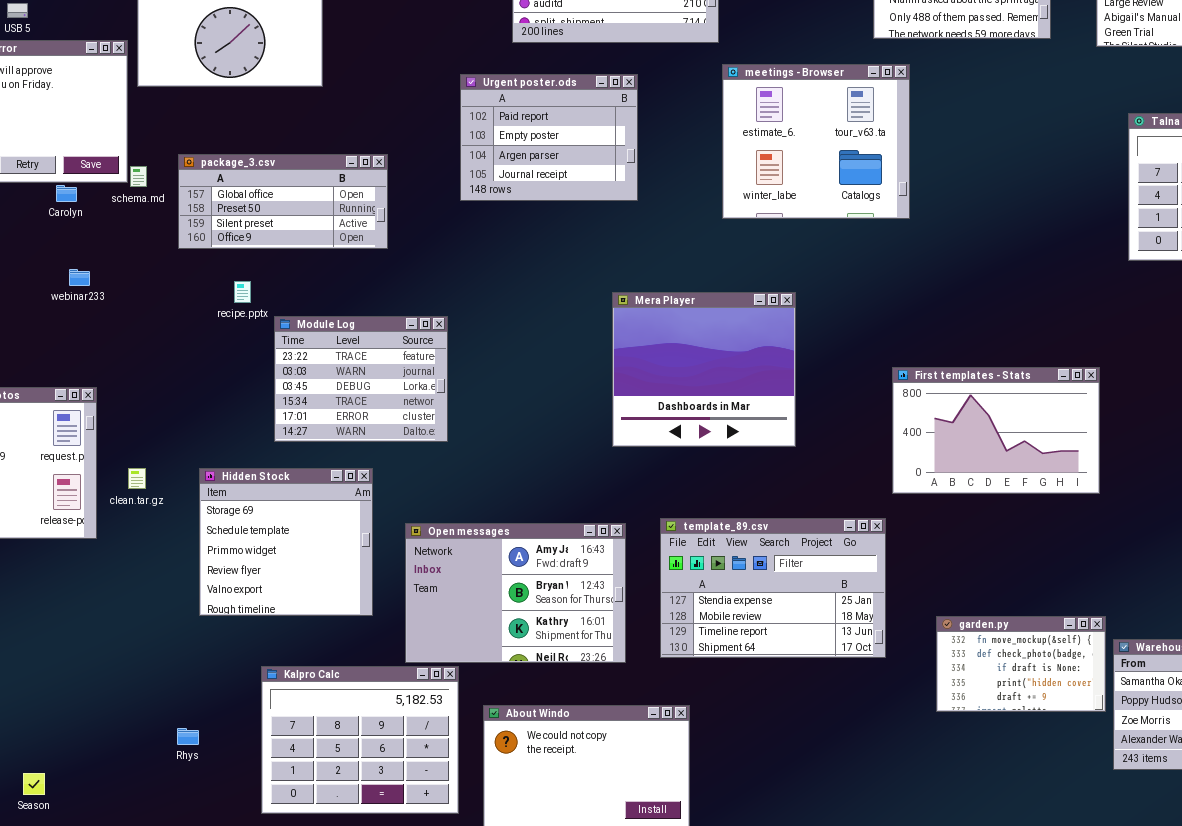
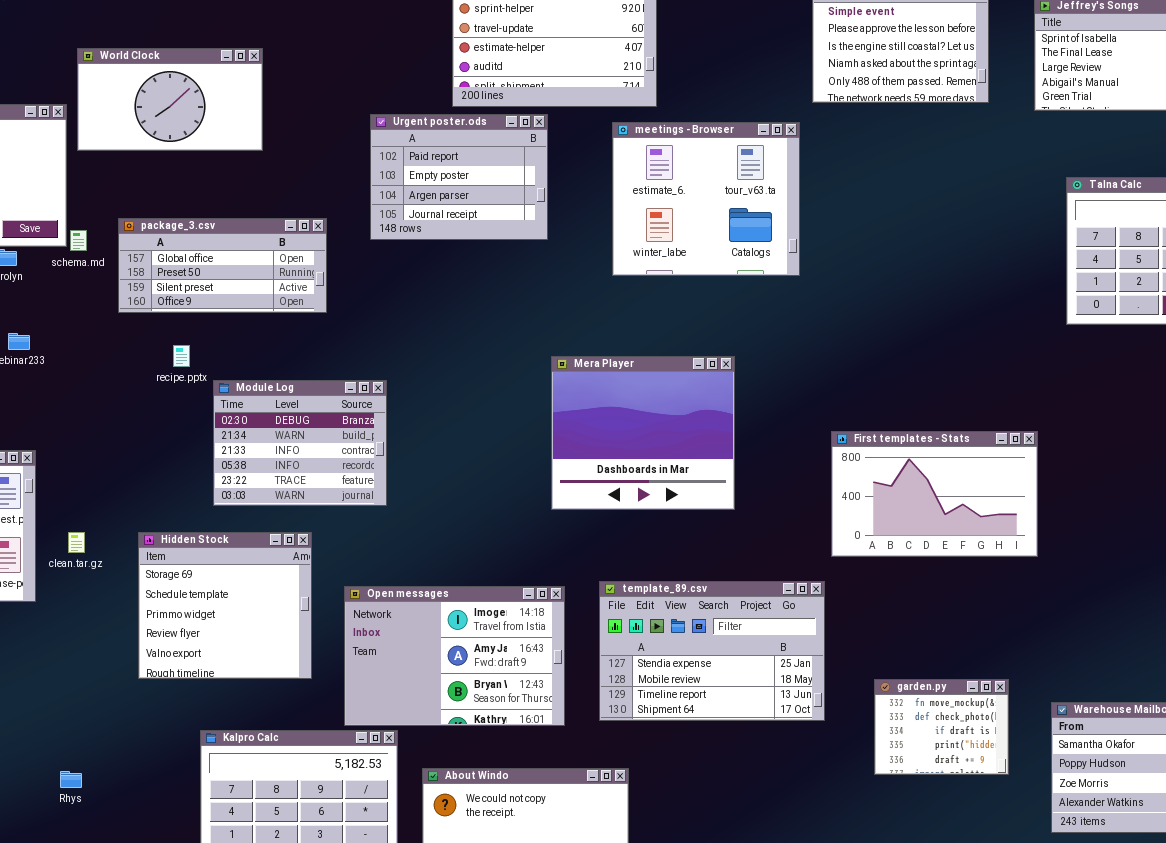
meetings - Browser: [722,64,910,219] -> [612,122,800,276], moved
Urgent poster.ods: [460,74,638,201] -> [370,114,548,240], moved
Module Log: [274,316,448,442] -> [213,380,387,506], scrolled up 4 rows
Open messages: [405,523,626,663] -> [344,586,565,726], scrolled up 1 row
garden.py: [936,616,1106,712] -> [874,679,1009,775], resized
Rhys: [177,728,199,745] -> [60,771,82,788], moved

